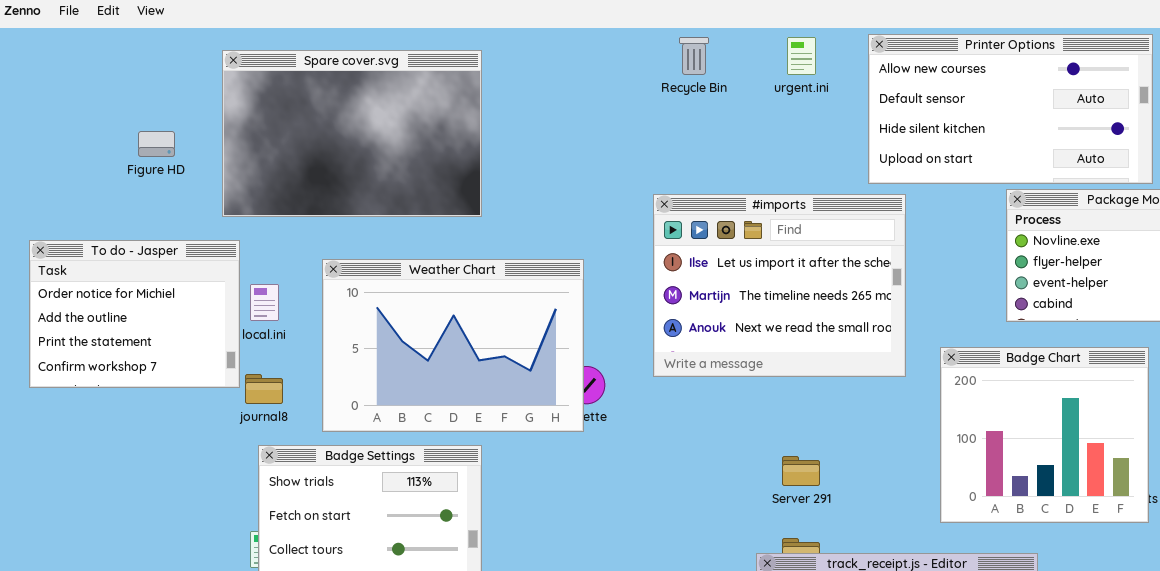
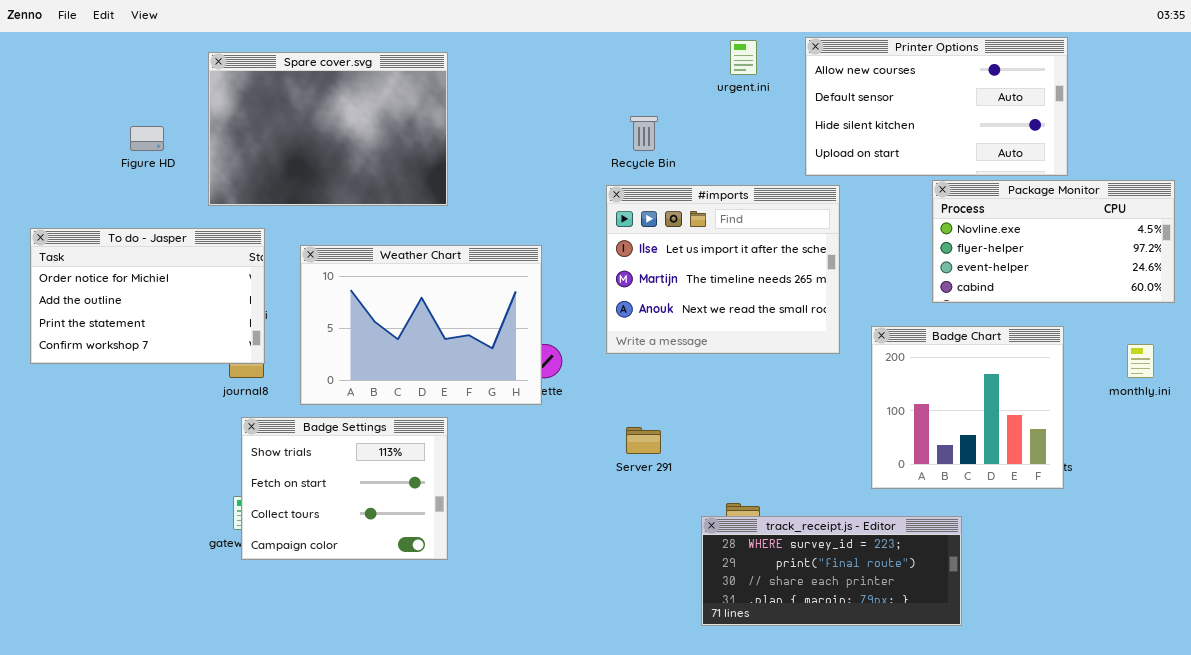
Recycle Bin: [679,37,709,75] -> [630,116,658,151], moved
To do - Jasper: [29,240,240,388] -> [30,228,265,364], resized
Server 291: [782,456,820,486] -> [626,427,661,454], moved

